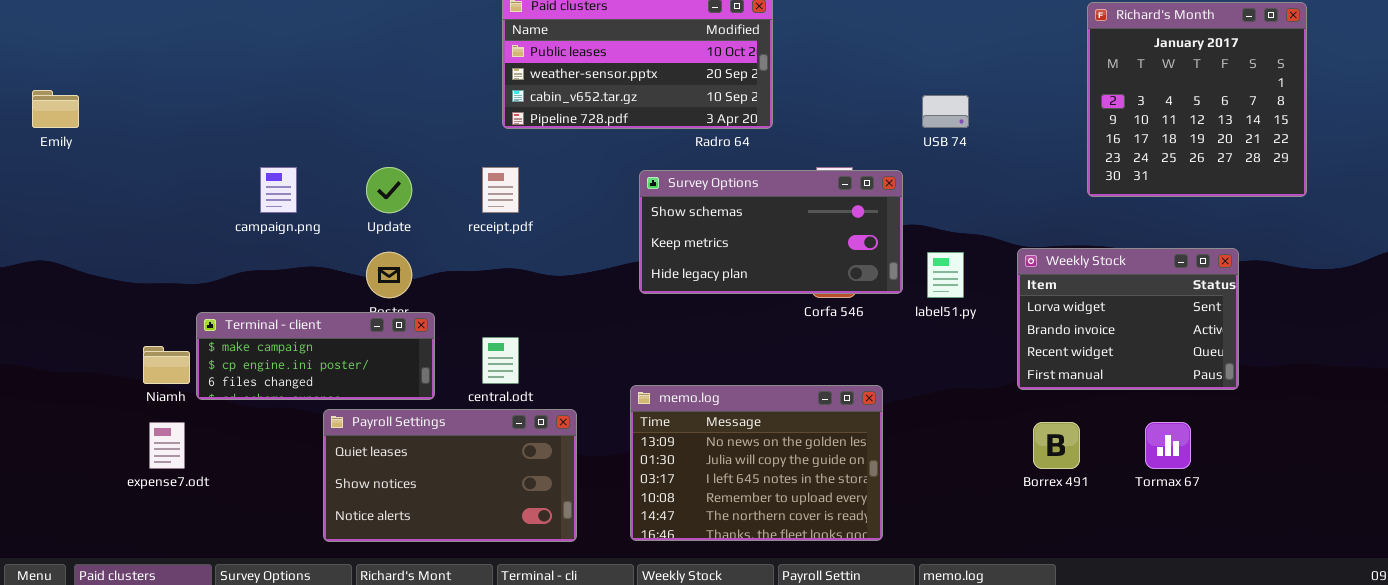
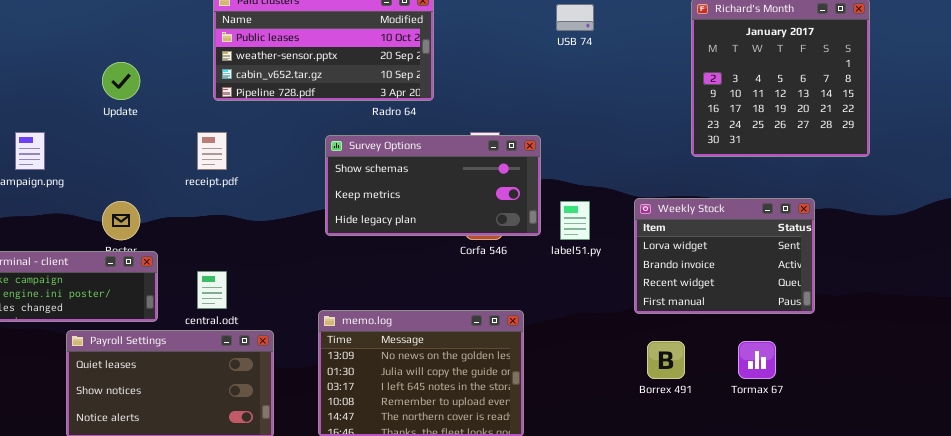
USB 74: [922,95,969,128] -> [556,4,594,31], moved
Update: [366,167,412,213] -> [102,62,140,100], moved

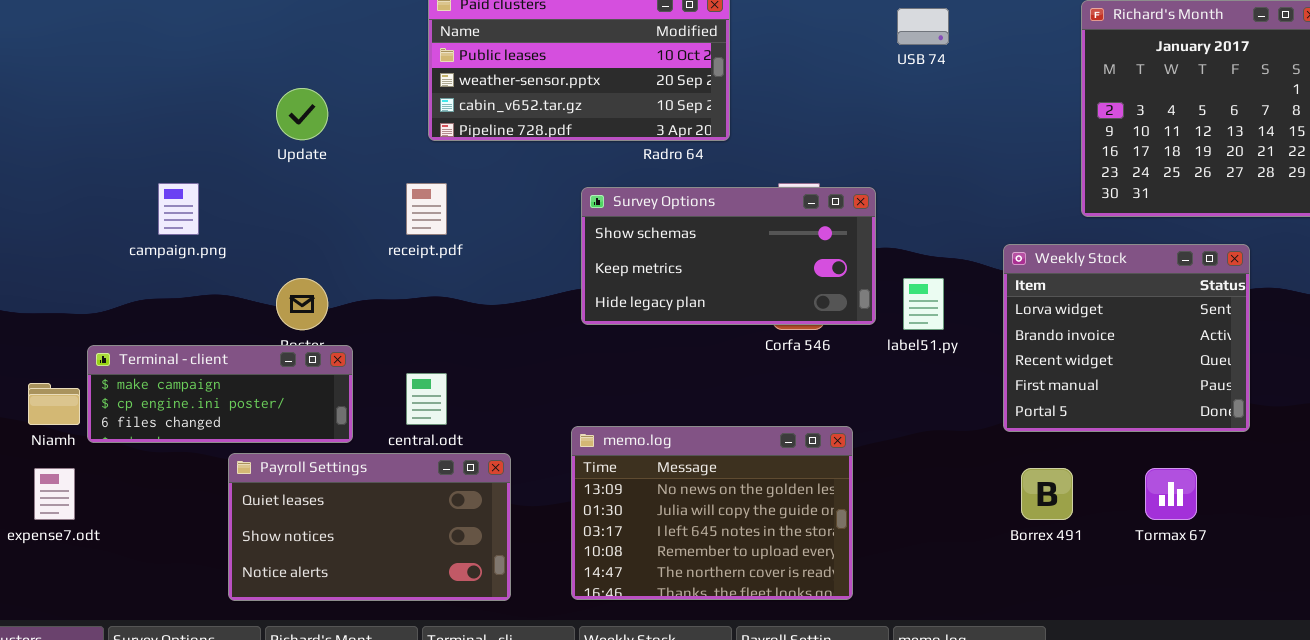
Weekly Stock: [634,198,815,314] -> [1003,244,1250,432], resized

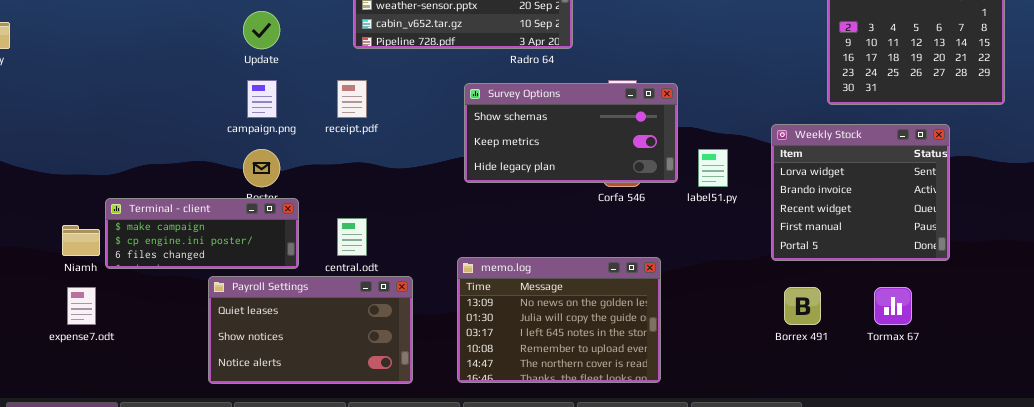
campaign.png: [158,183,199,235] -> [247,80,277,118], moved

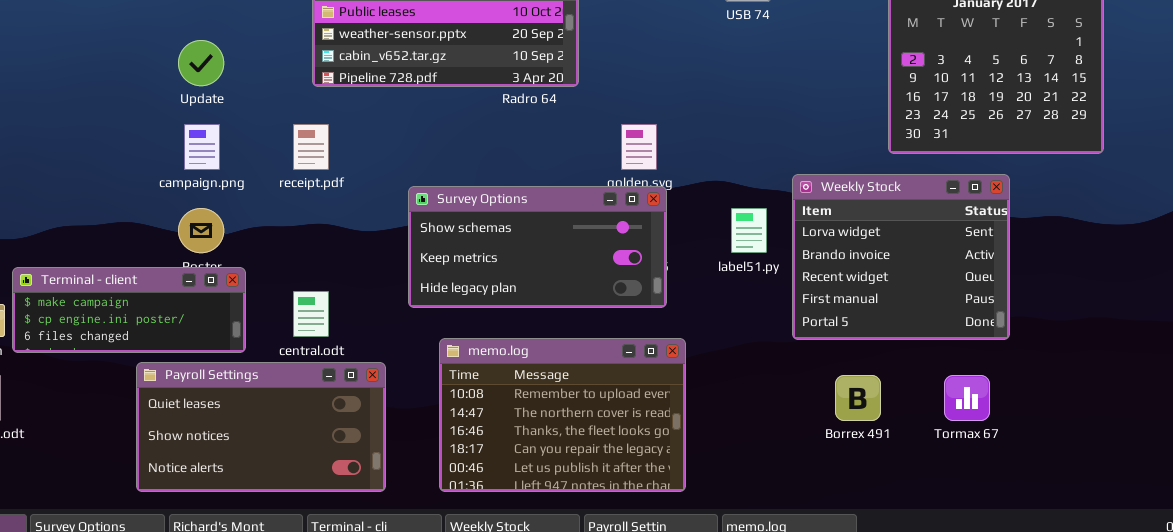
Survey Options: [464,83,678,183] -> [408,186,667,308], moved
Weekly Stock: [771,124,950,261] -> [792,174,1010,340], moved
memo.log: [457,257,661,383] -> [439,338,686,492], scrolled down 3 rows

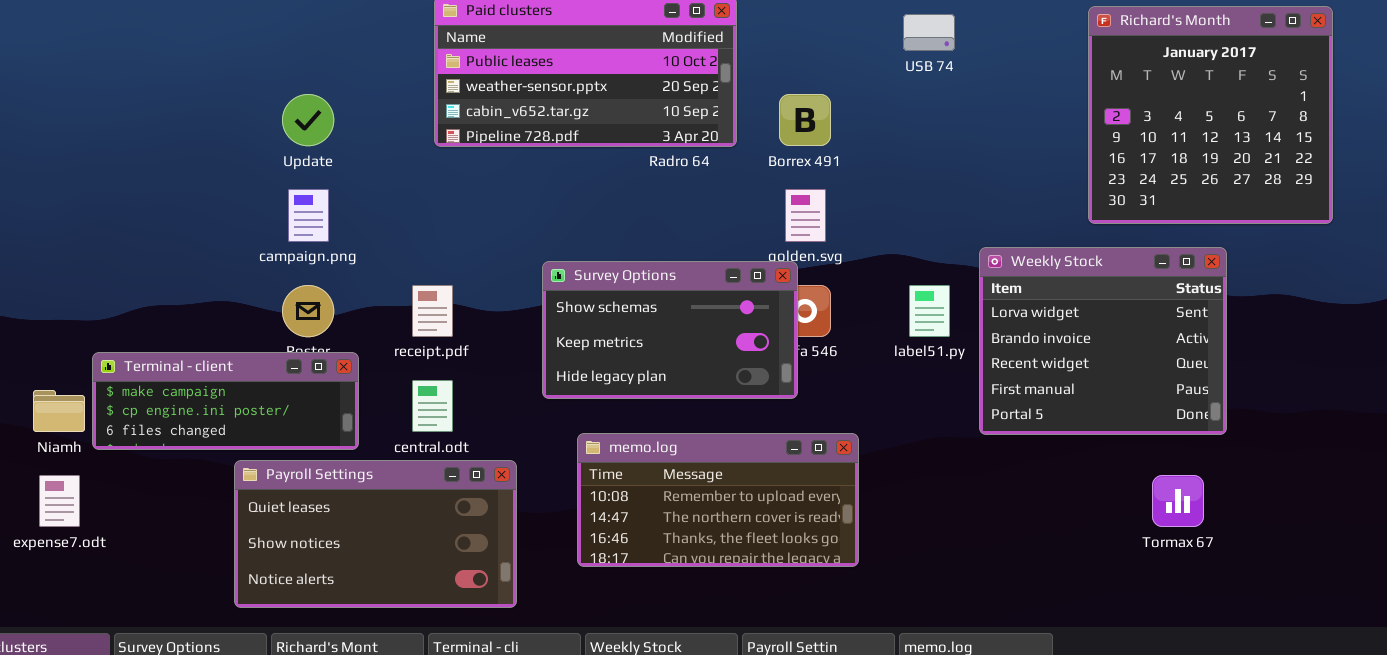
receipt.pdf: [293,124,329,170] -> [412,285,453,337], moved
Survey Options: [408,186,667,308] -> [542,261,798,399], resized
memo.log: [439,338,686,492] -> [577,433,859,567], resized
Borrex 491: [835,375,881,421] -> [779,94,831,146], moved

